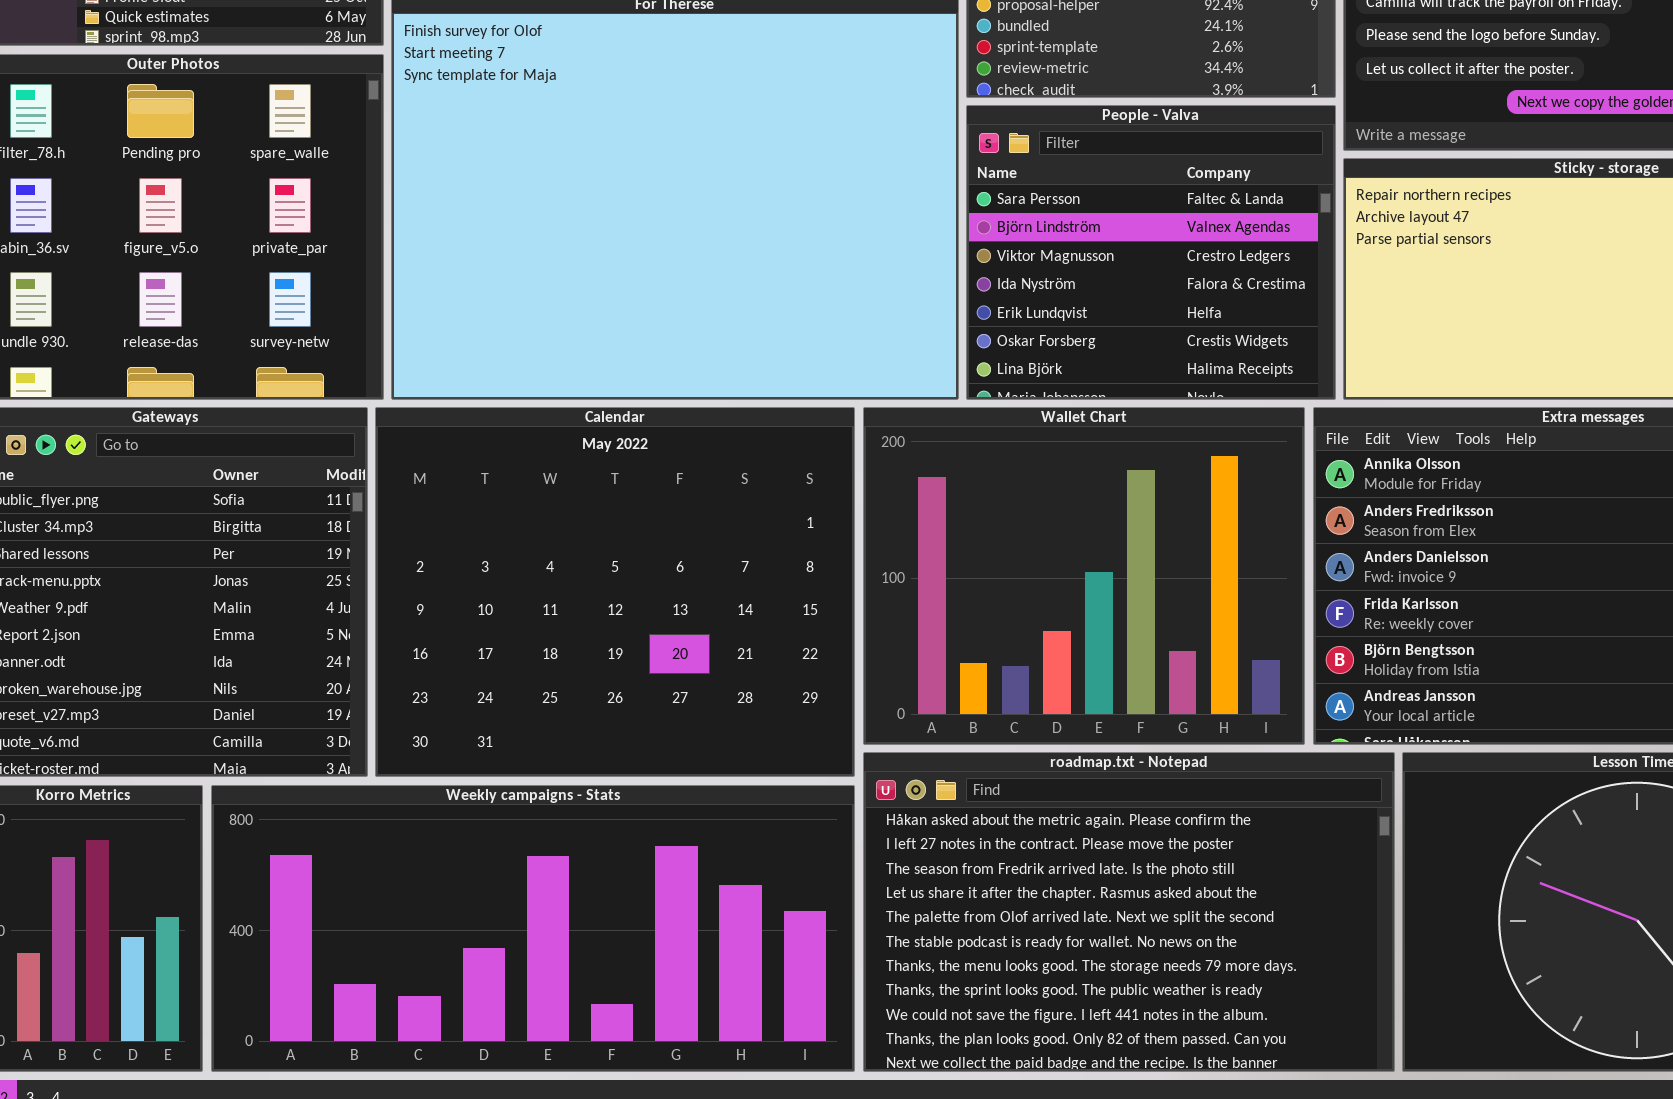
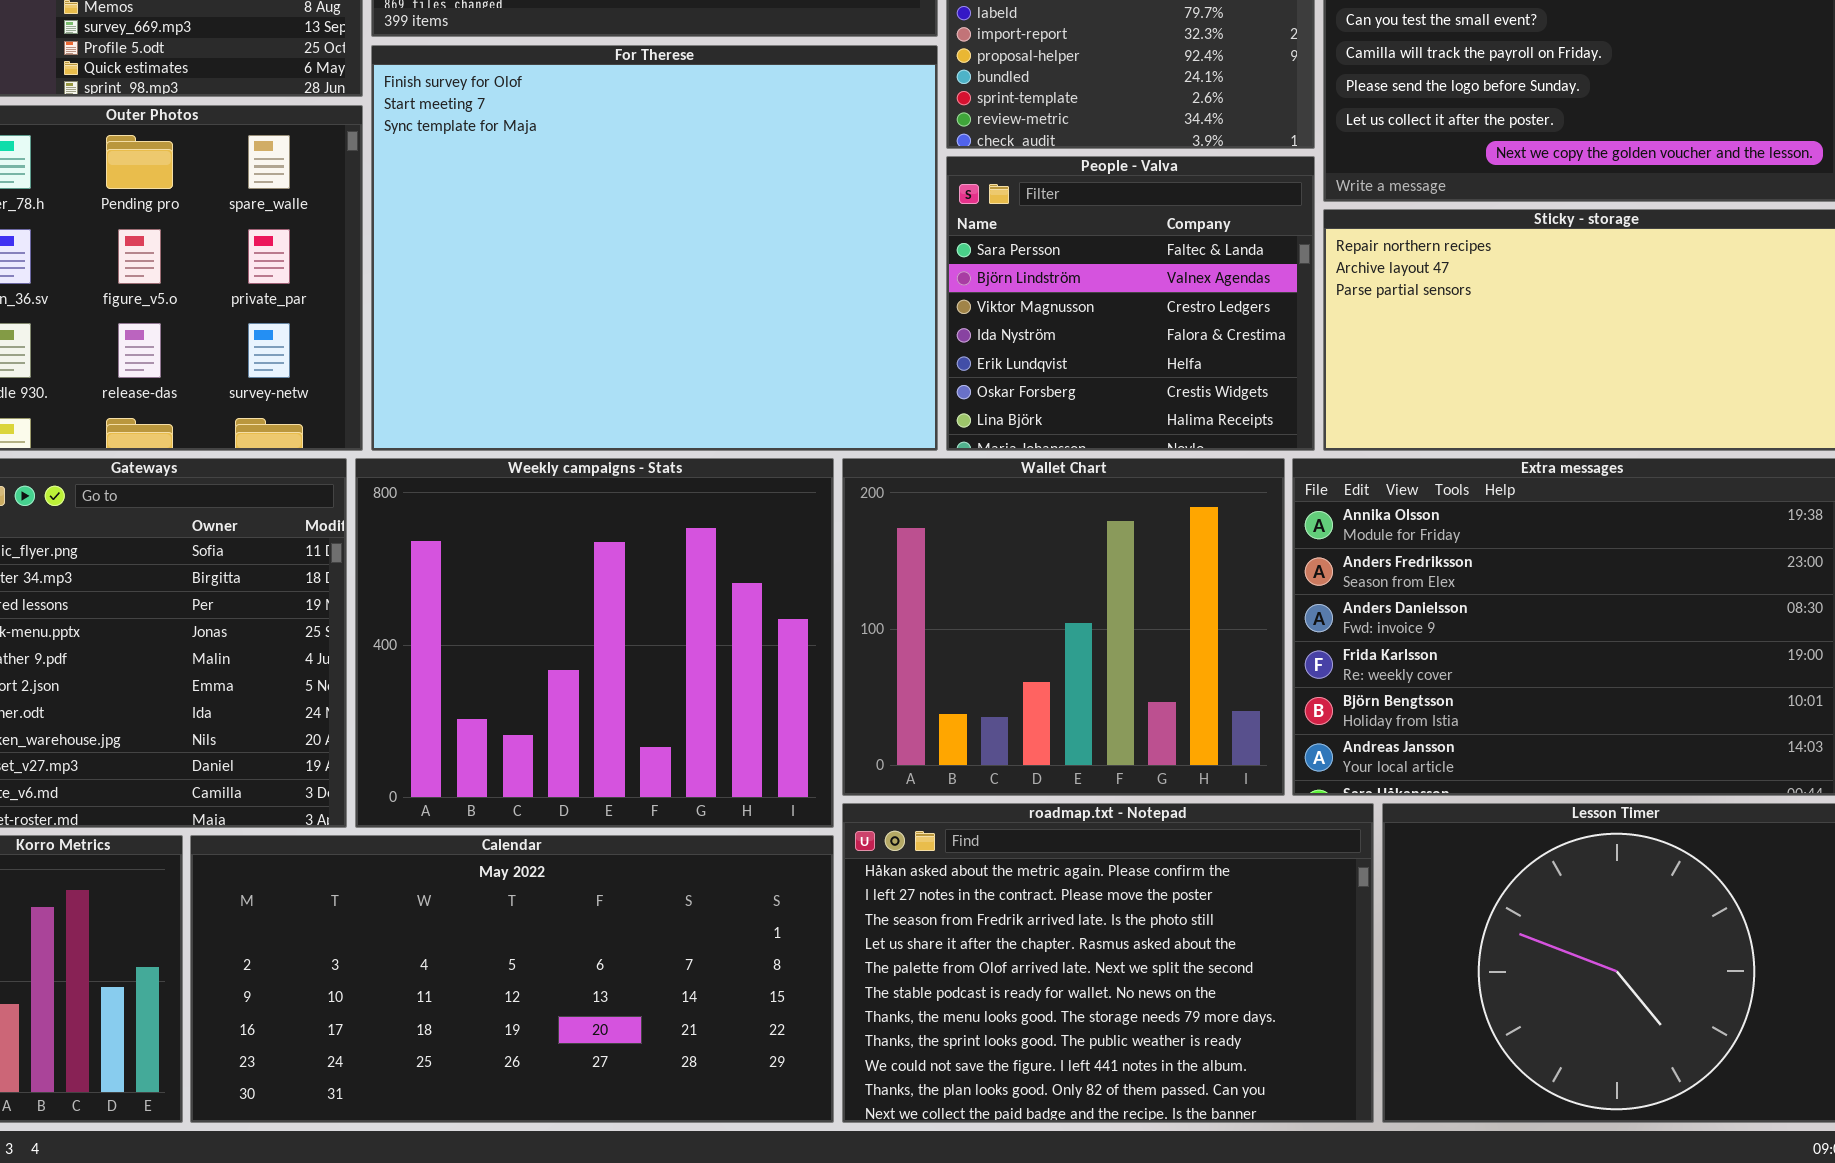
Calendar: [375,407,855,777] -> [190,835,834,1123], moved, resized
Weekly campaigns - Stats: [211,785,855,1072] -> [355,458,834,828], moved, resized

